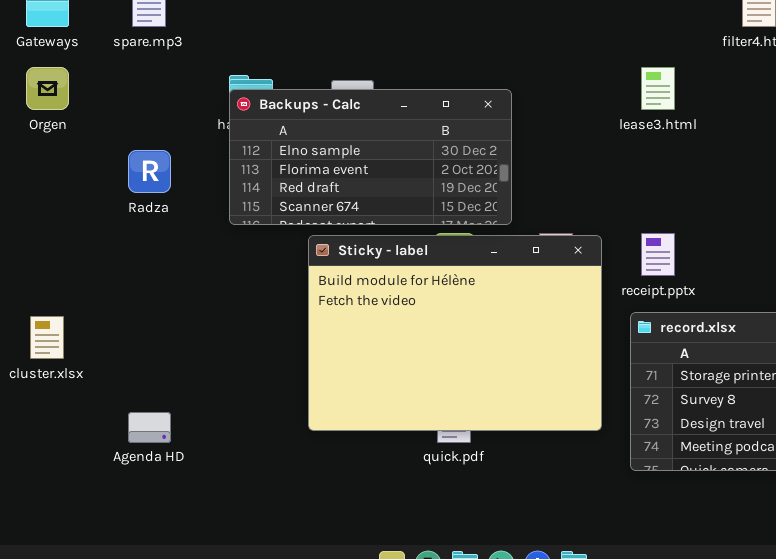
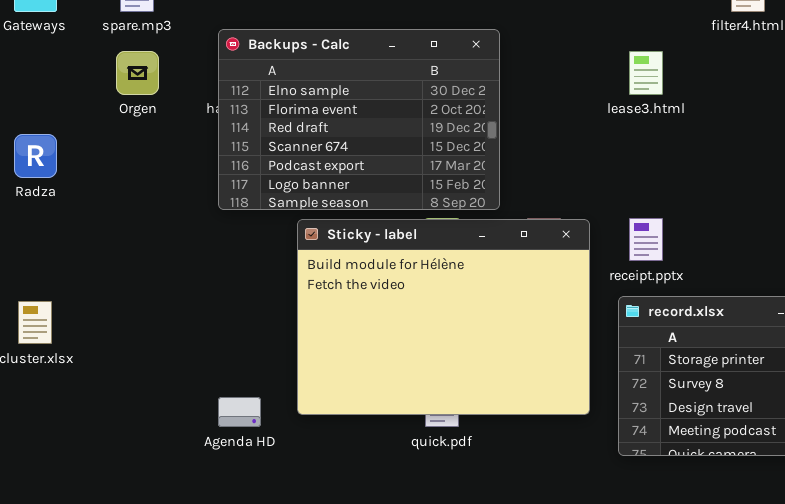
Orgen: [26,67,69,110] -> [116,51,159,95], moved
Backups - Calc: [229,89,512,225] -> [218,29,500,210], resized
Radza: [128,150,171,193] -> [14,134,57,178], moved
Agenda HD: [128,412,171,443] -> [218,397,261,427], moved

